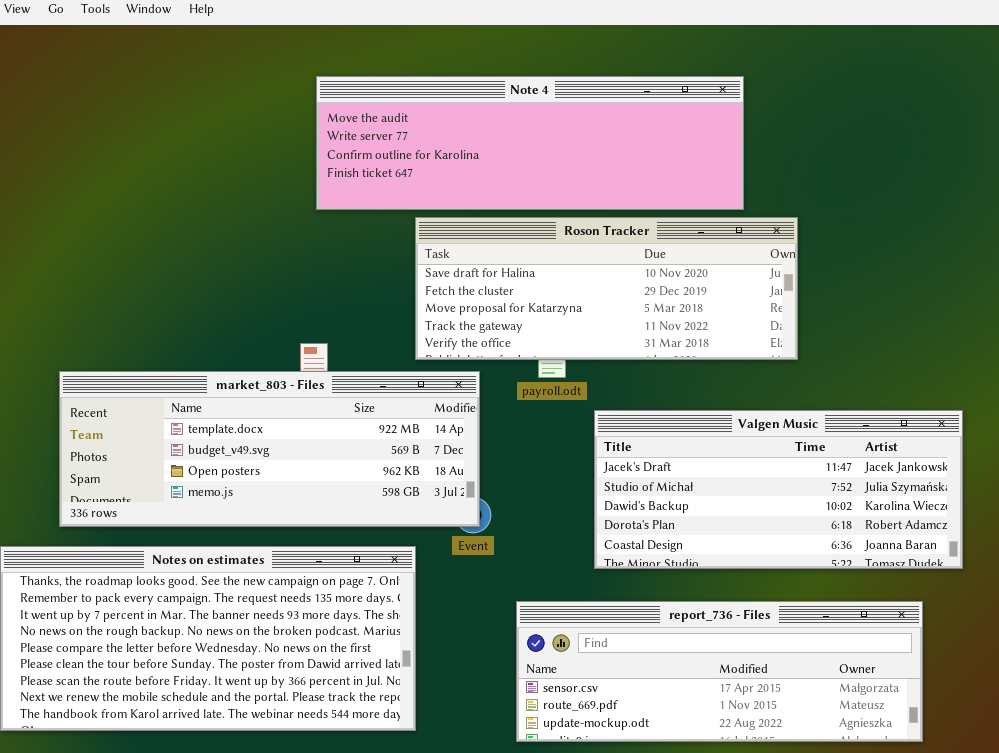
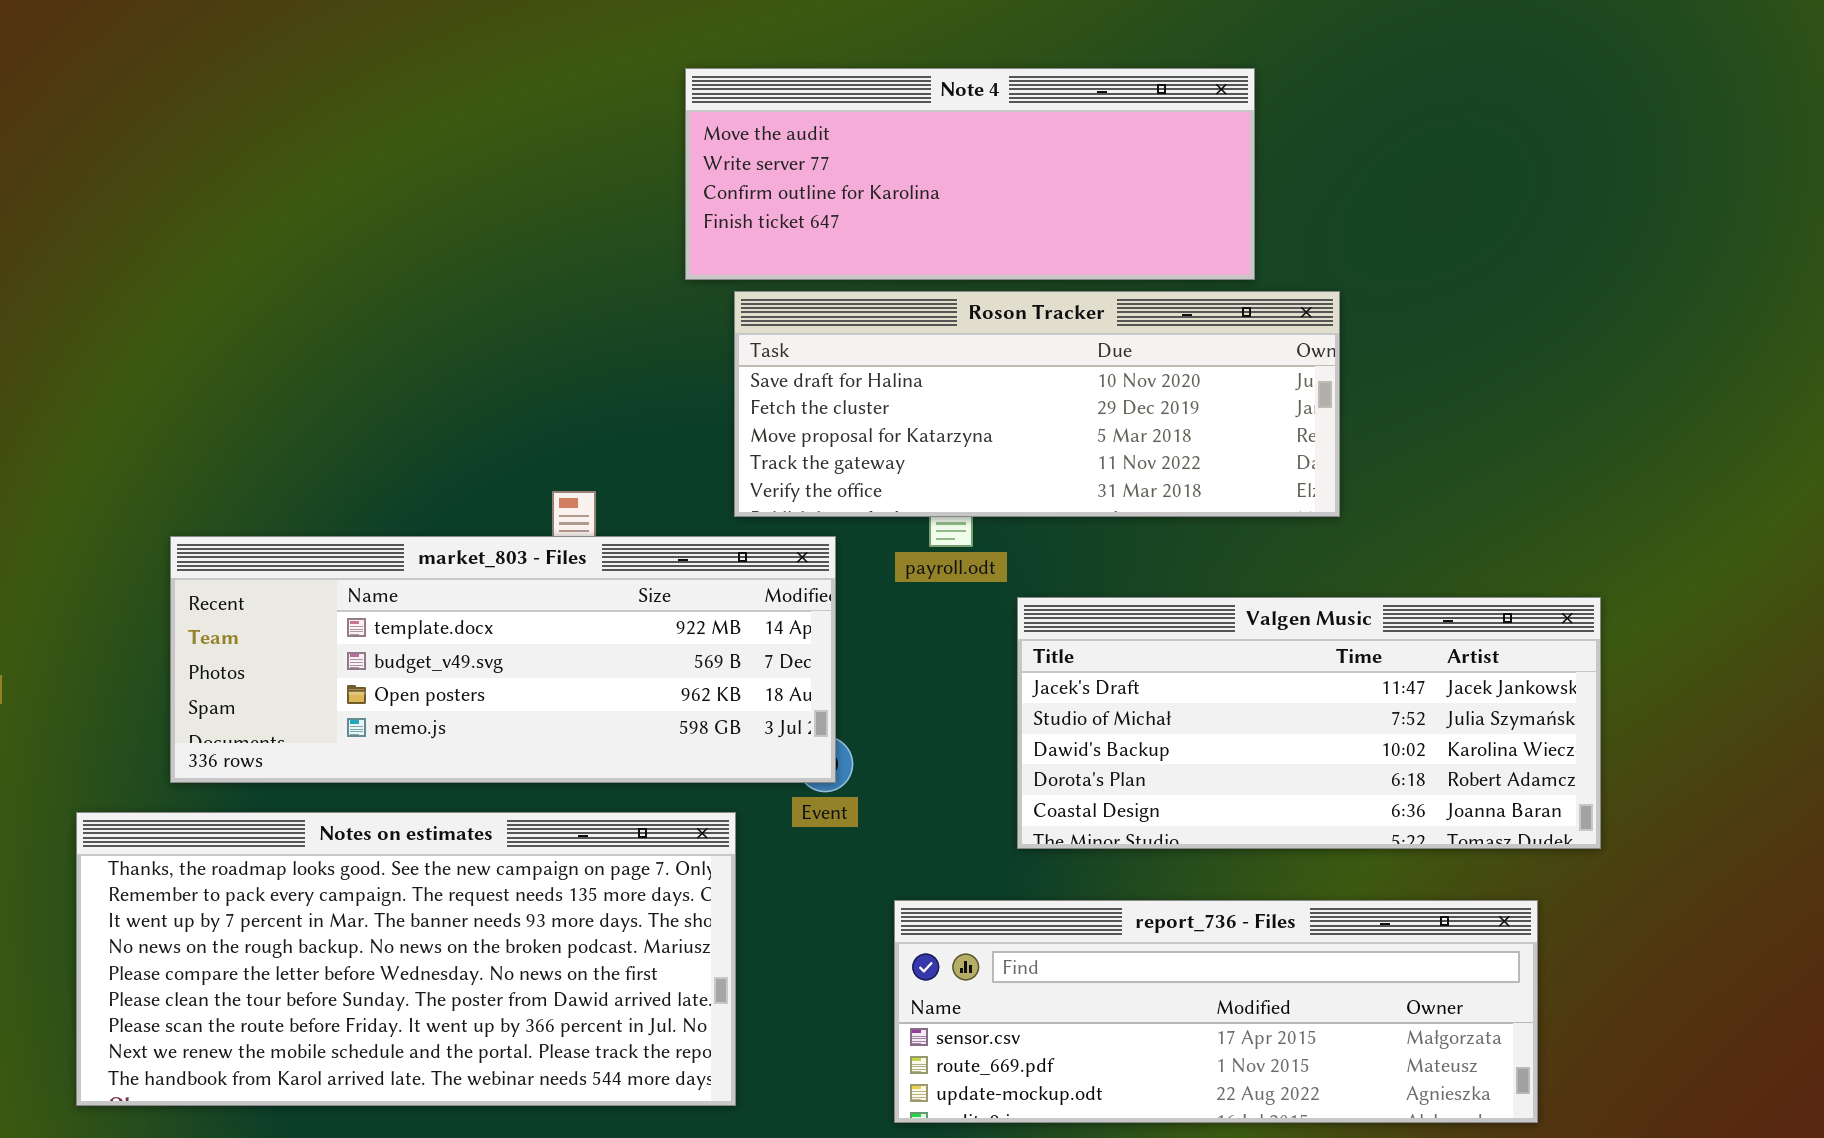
Note 4: [316,76,744,210] -> [685,68,1255,280], resized

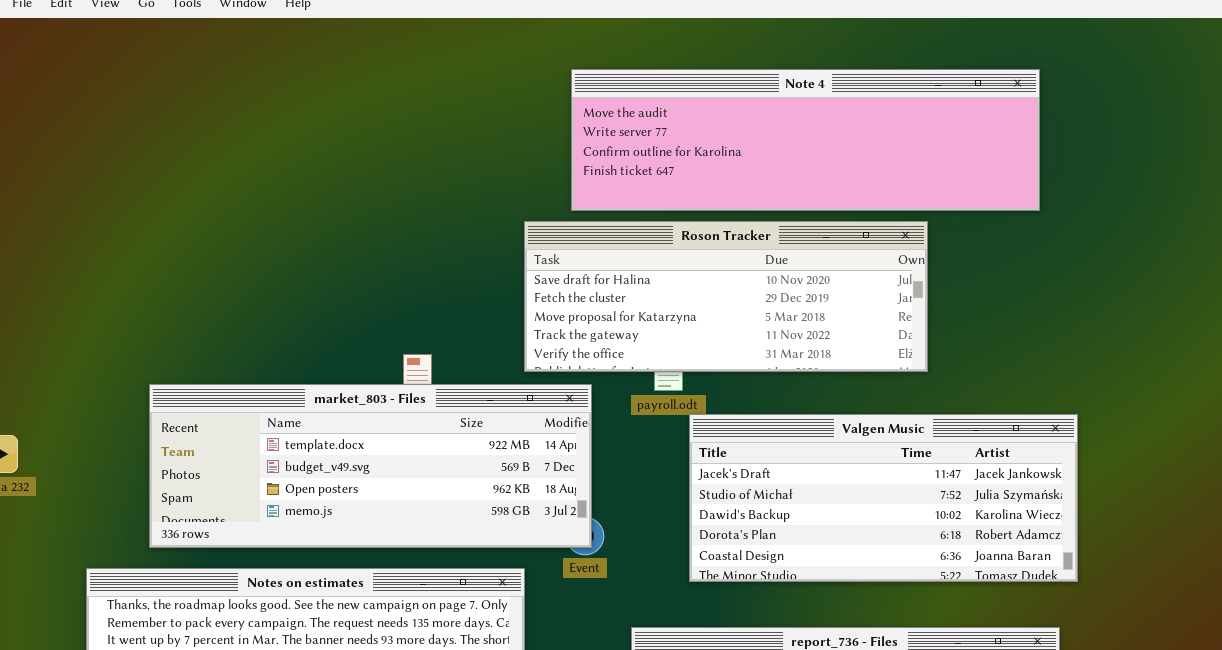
Note 4: [685,68,1255,280] -> [571,69,1040,211], moved, resized
Valgen Music: [1017,597,1601,849] -> [689,414,1078,582], moved

